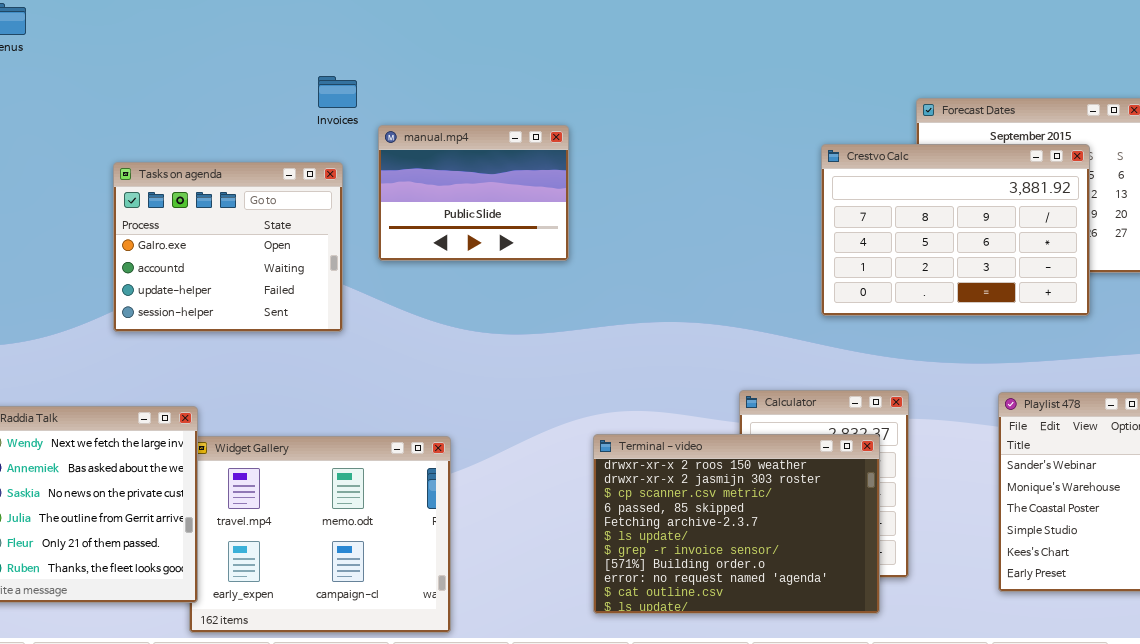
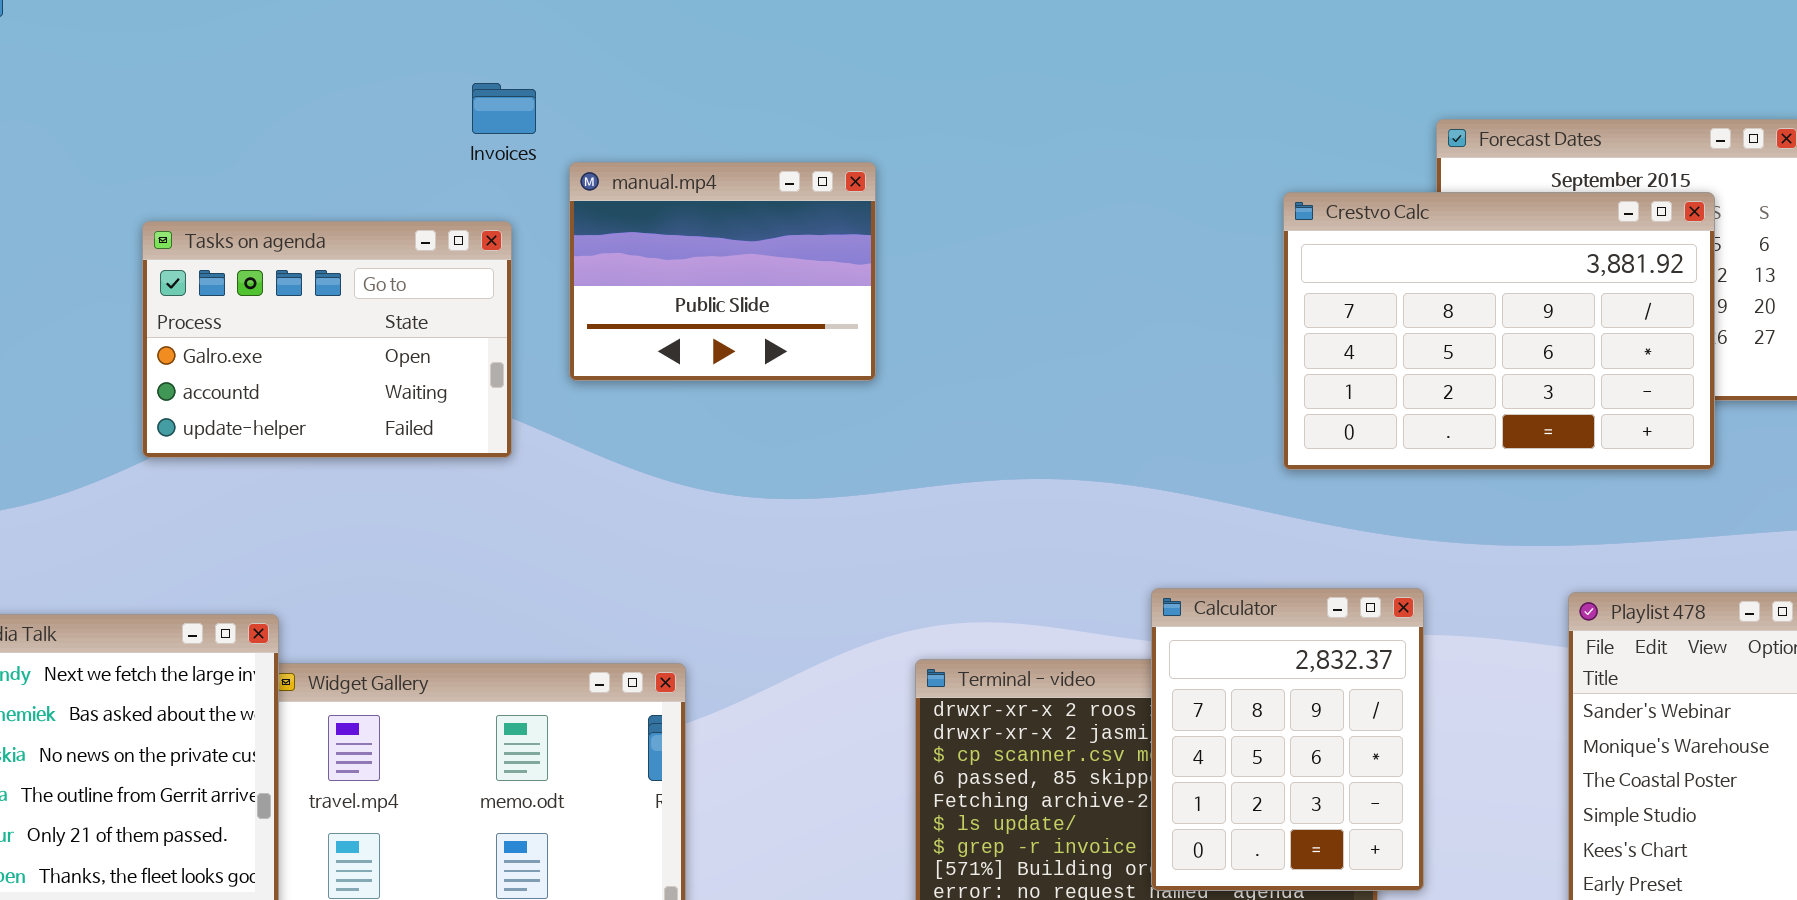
Tasks on agenda: [113,162,343,332] -> [142,221,512,458], resized
Calculator: [739,390,909,578] -> [1151,588,1424,891], raised

